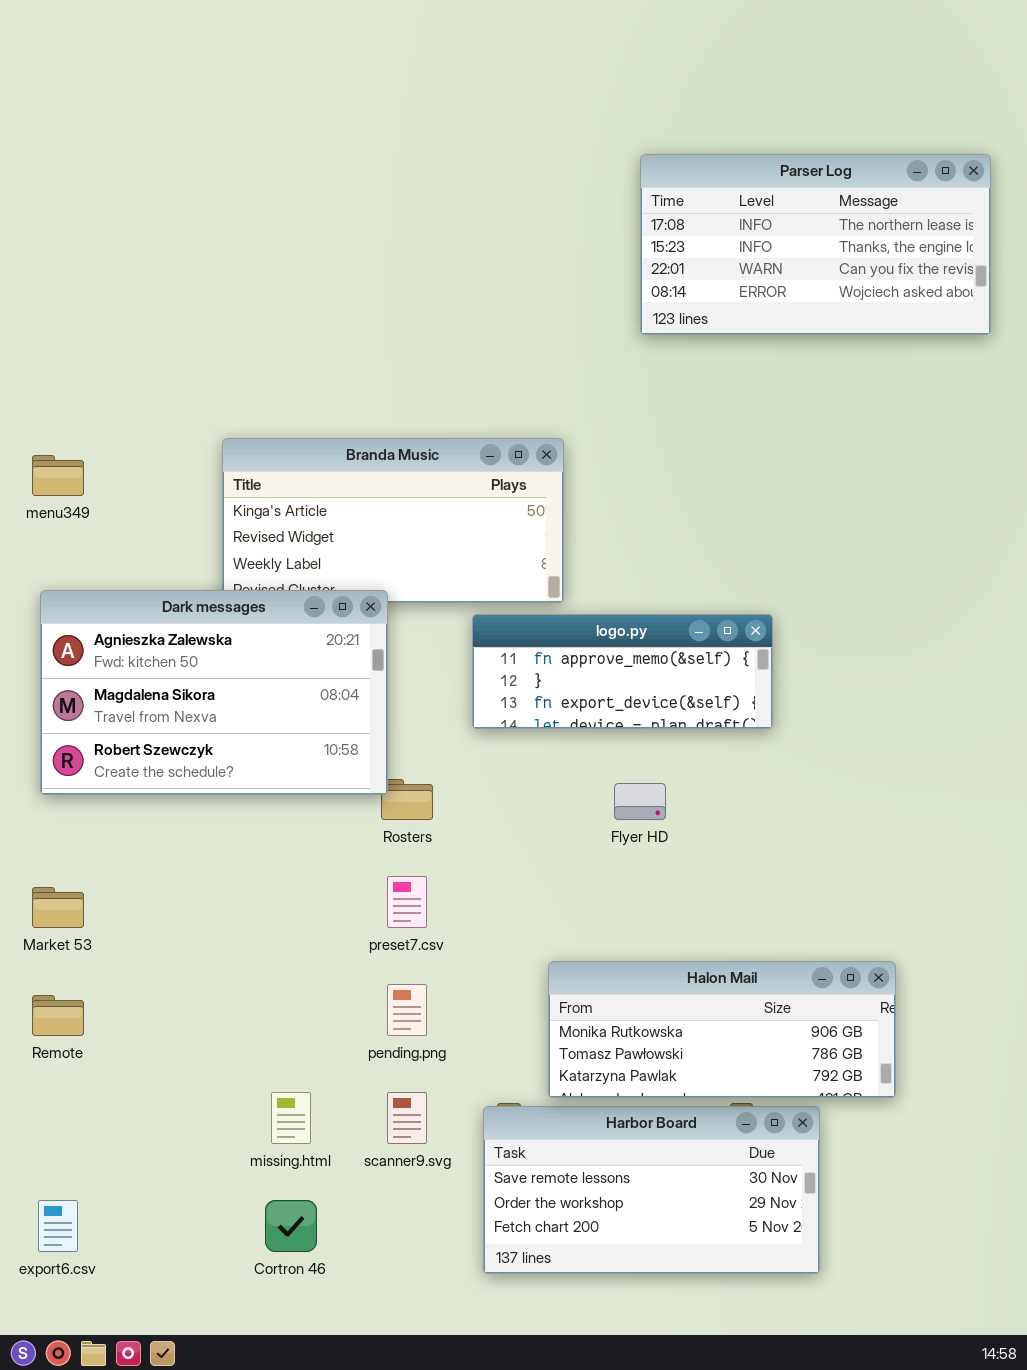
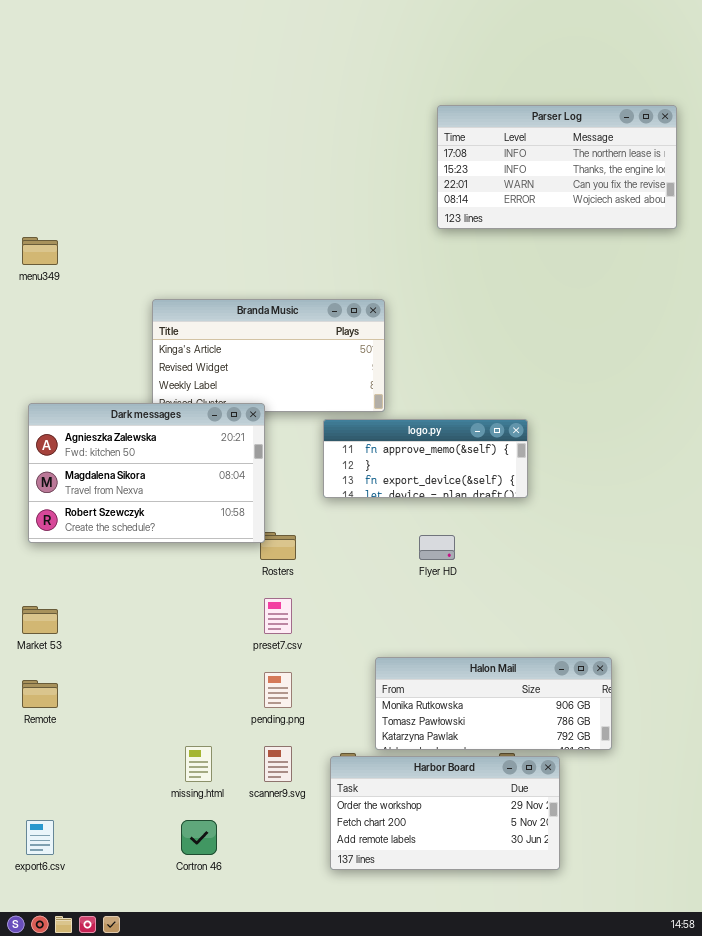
menu349: [32,455,84,496] -> [22,237,58,265], moved
Harbor Board: [483,1106,820,1274] -> [330,756,560,870], scrolled down 1 row

